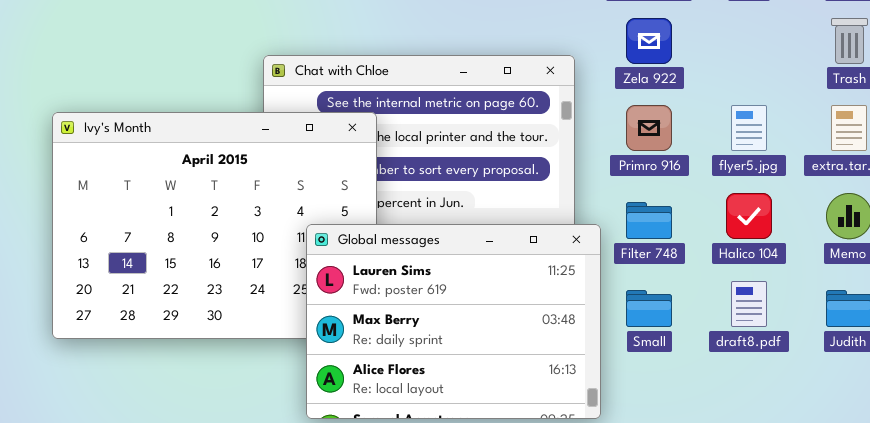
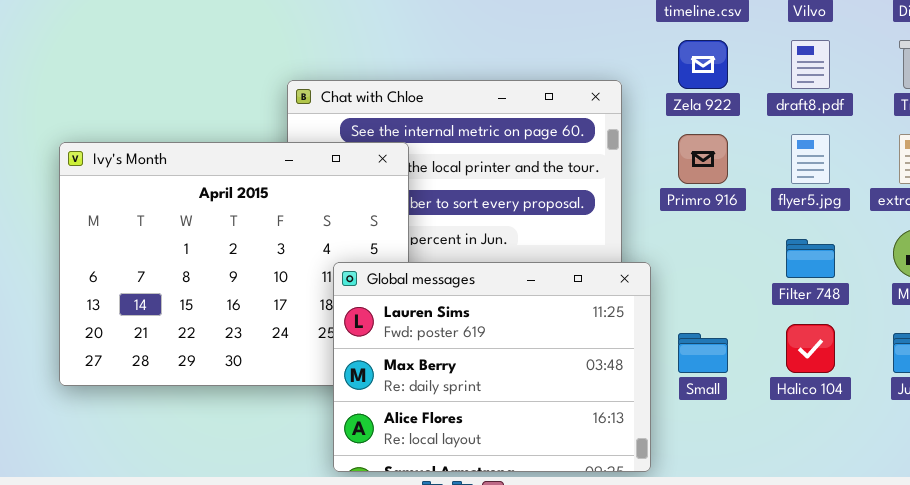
Halico 104: [726,193,772,239] -> [786,324,835,373], moved
Filter 748: [626,202,672,239] -> [786,239,835,278], moved
draft8.pdf: [731,281,767,327] -> [791,40,830,89], moved

